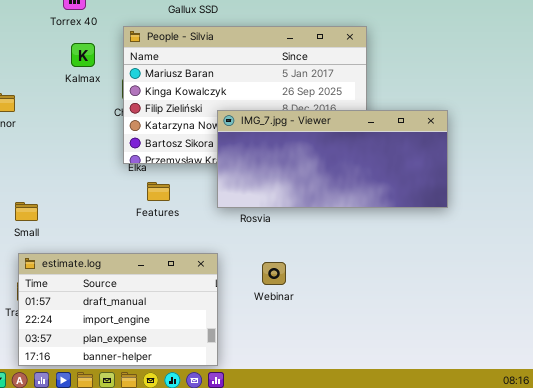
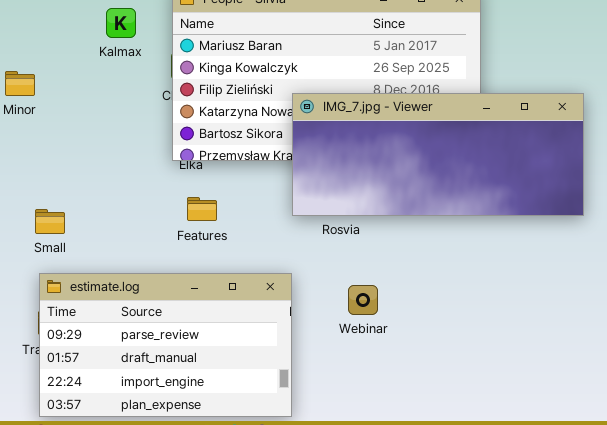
Features: [147,182,170,201] -> [187,197,217,221], moved
estimate.log: [18,253,218,366] -> [39,273,292,417], scrolled up 1 row

